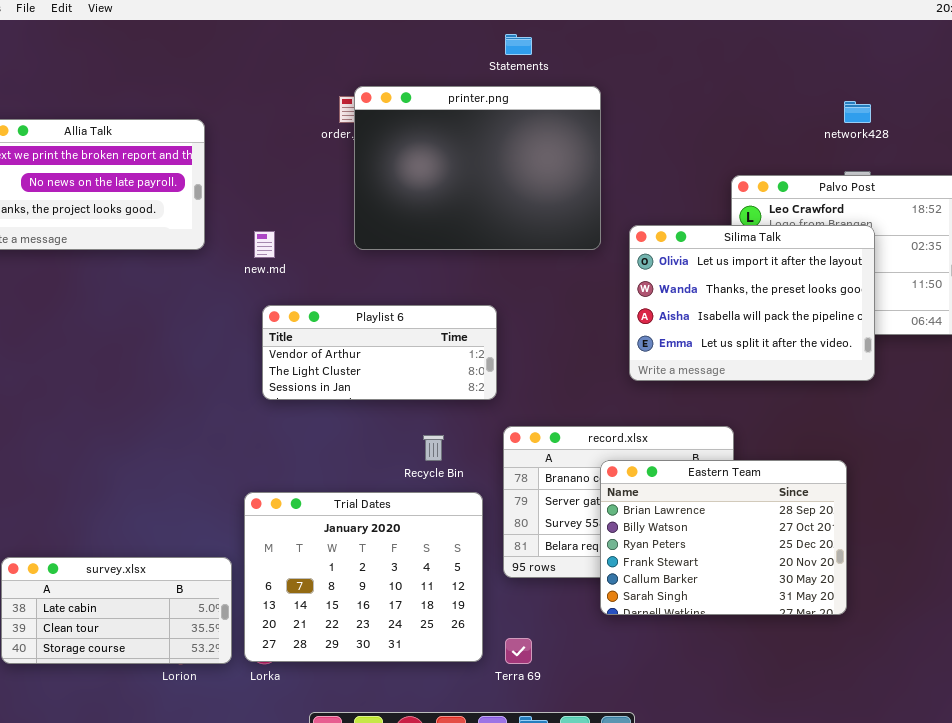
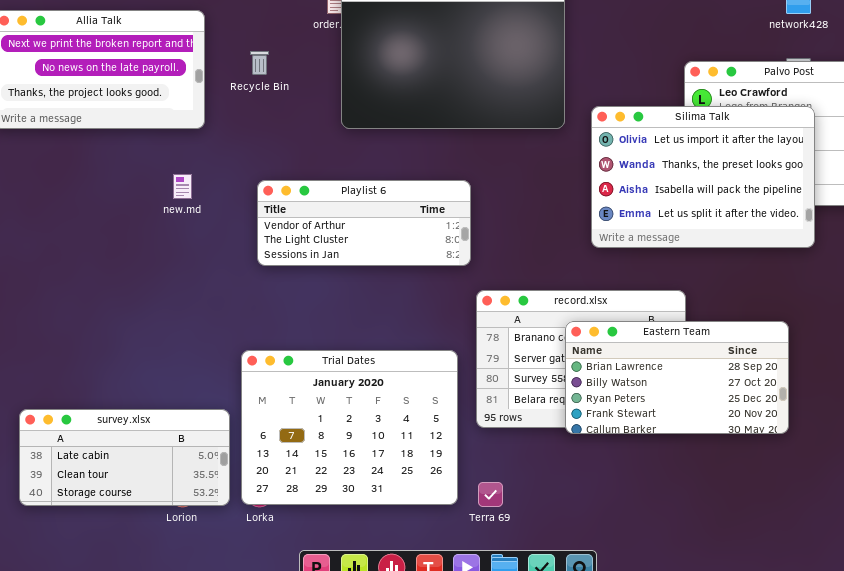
new.md: [254,231,275,258] -> [173,174,192,199], moved
Recycle Bin: [423,435,444,461] -> [250,51,269,75], moved
Eastern Team: [600,460,847,615] -> [565,321,789,434], resized

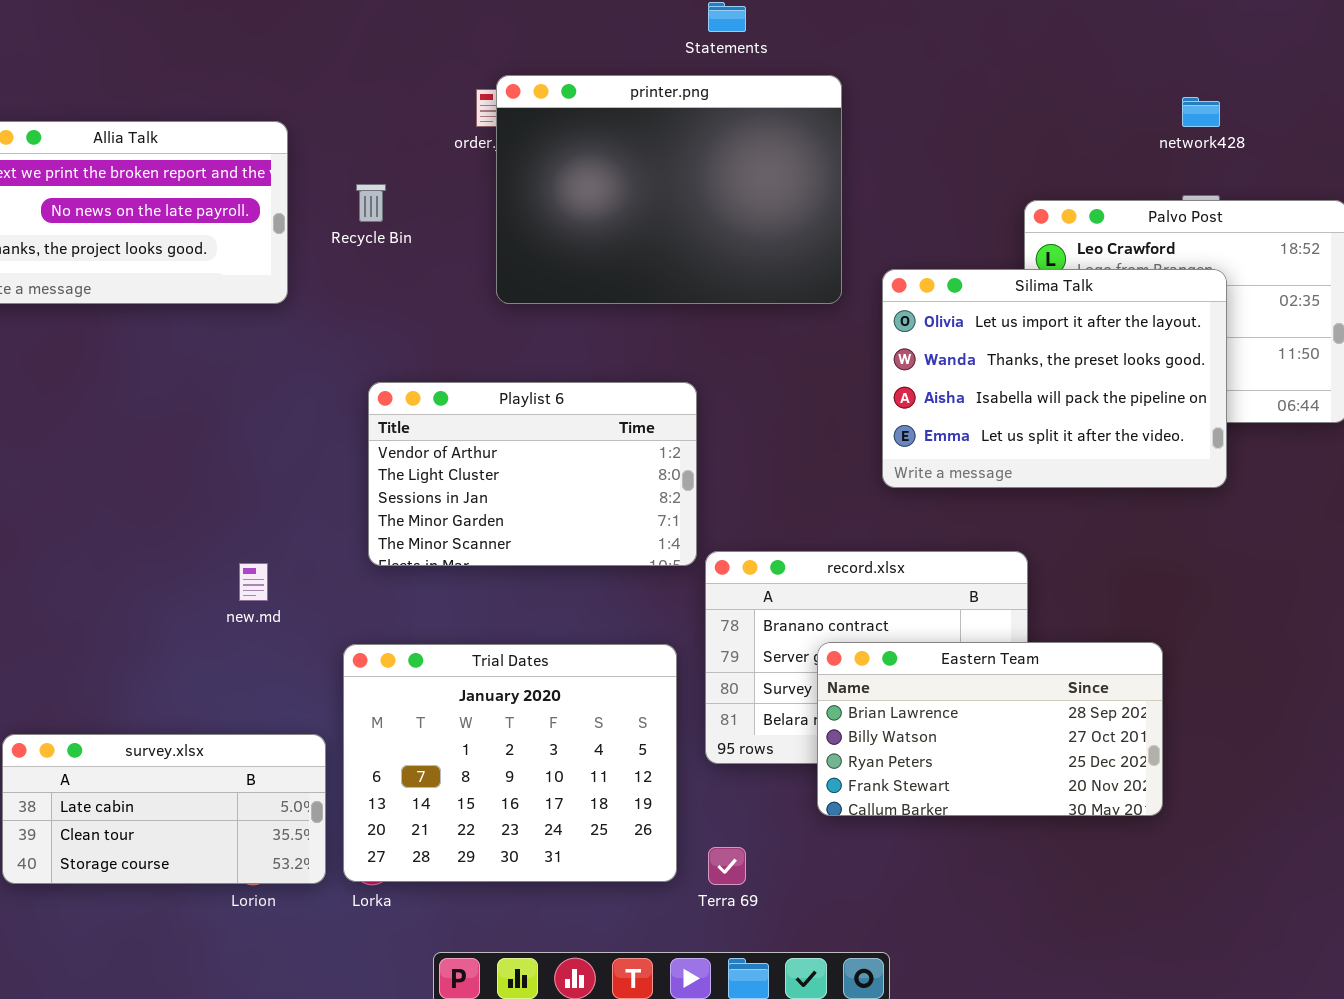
new.md: [173,174,192,199] -> [239,563,268,601], moved
Playlist 6: [257,180,471,266] -> [368,382,697,566], resized
Eastern Team: [565,321,789,434] -> [817,642,1163,816], moved

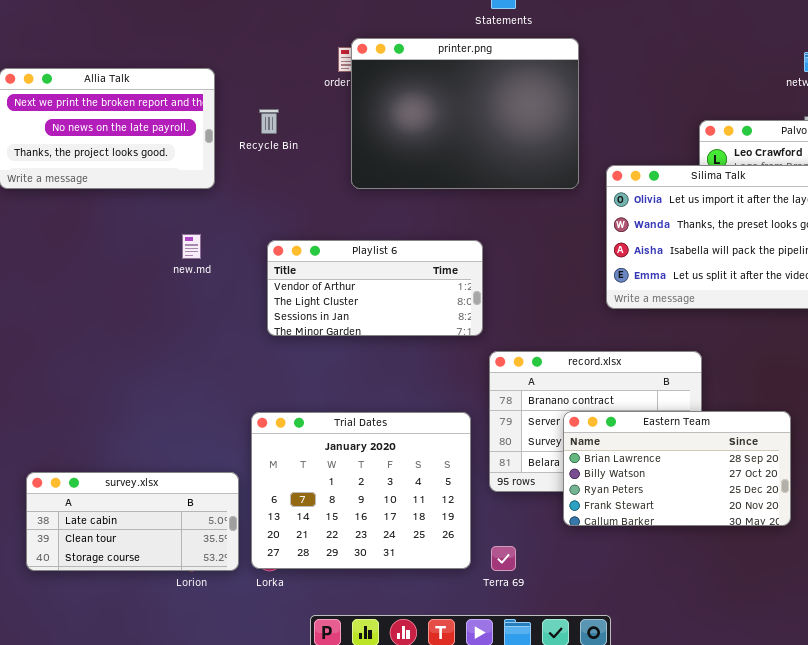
Playlist 6: [368,382,697,566] -> [267,240,483,336], resized
new.md: [239,563,268,601] -> [182,234,201,259], moved

